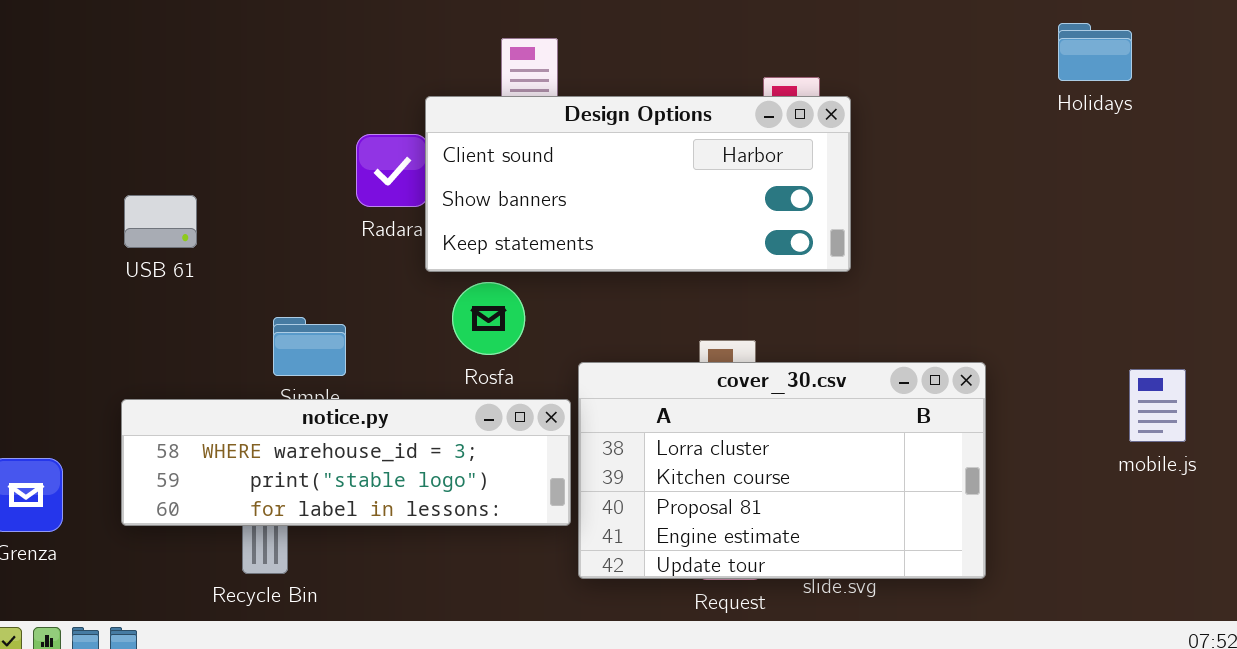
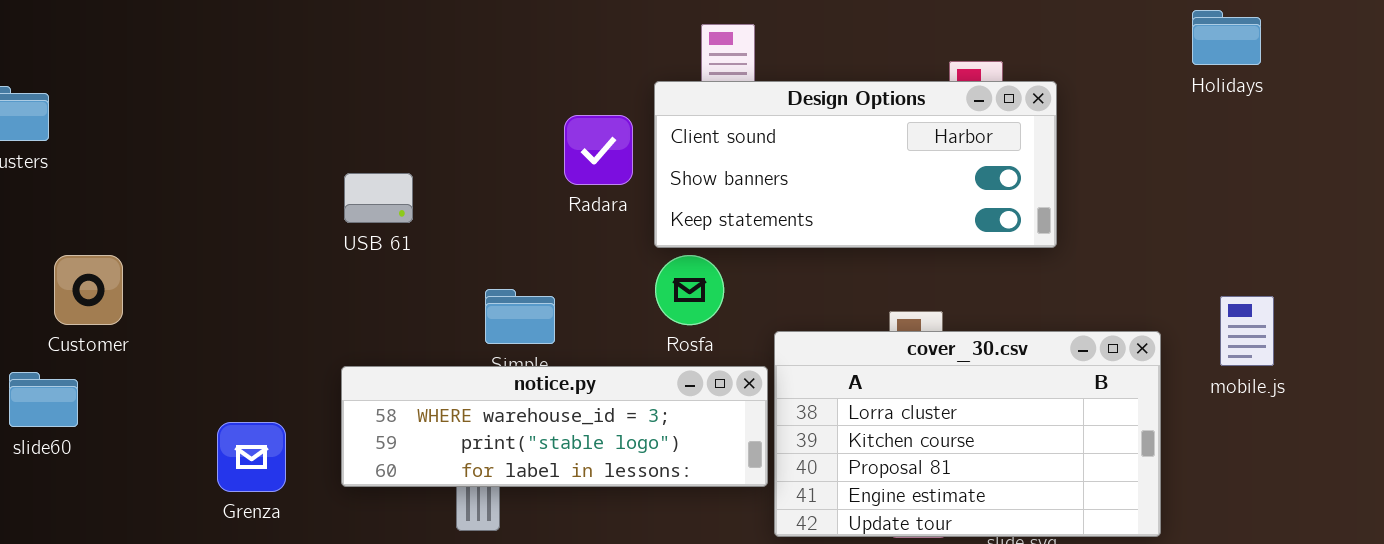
Holidays: [1058,23,1132,81] -> [1192,10,1261,65], moved
Design Options: [425,96,851,272] -> [654,81,1057,248], moved
mobile.js: [1129,369,1186,442] -> [1220,296,1274,366], moved

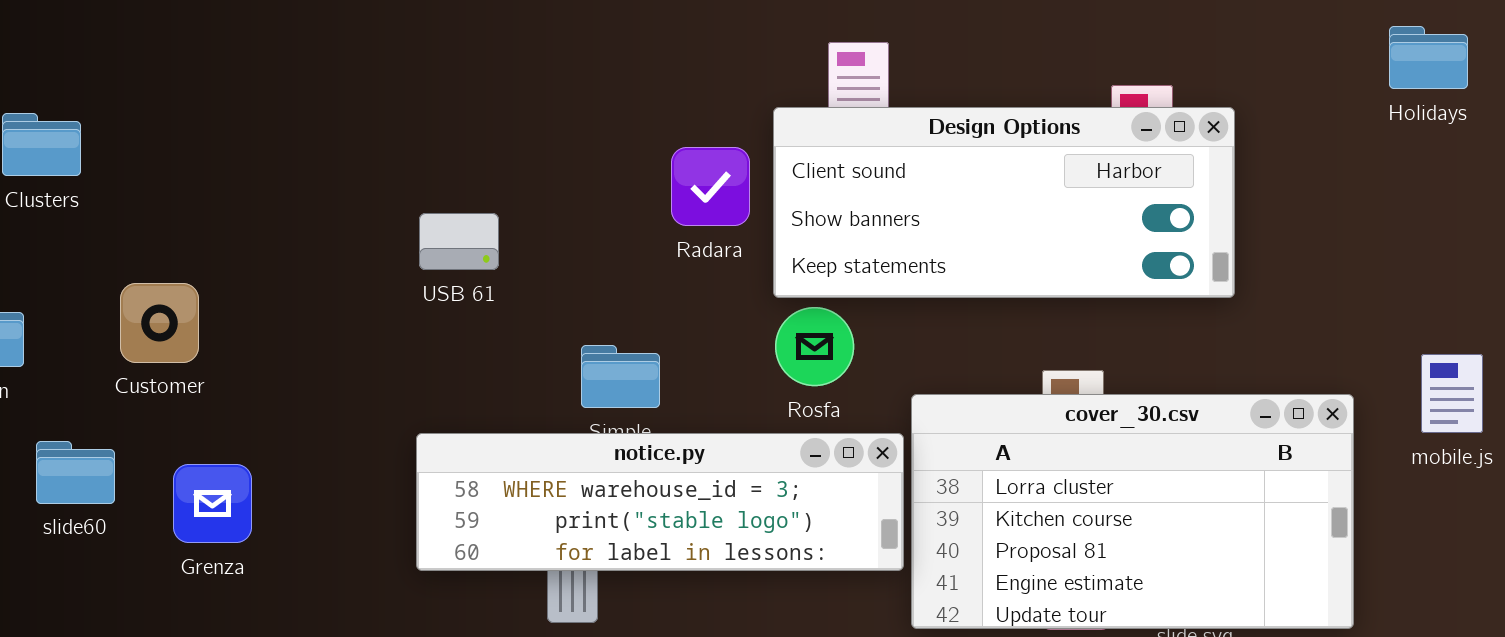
Customer: [54,255,123,325] -> [120,283,199,363], moved
Grenza: [217,422,286,492] -> [173,464,252,543], moved

